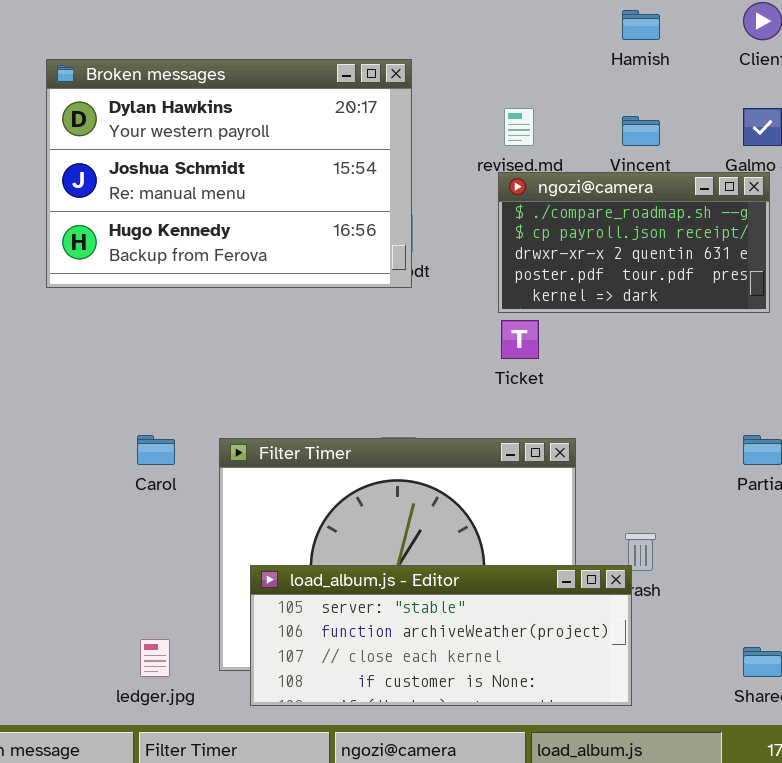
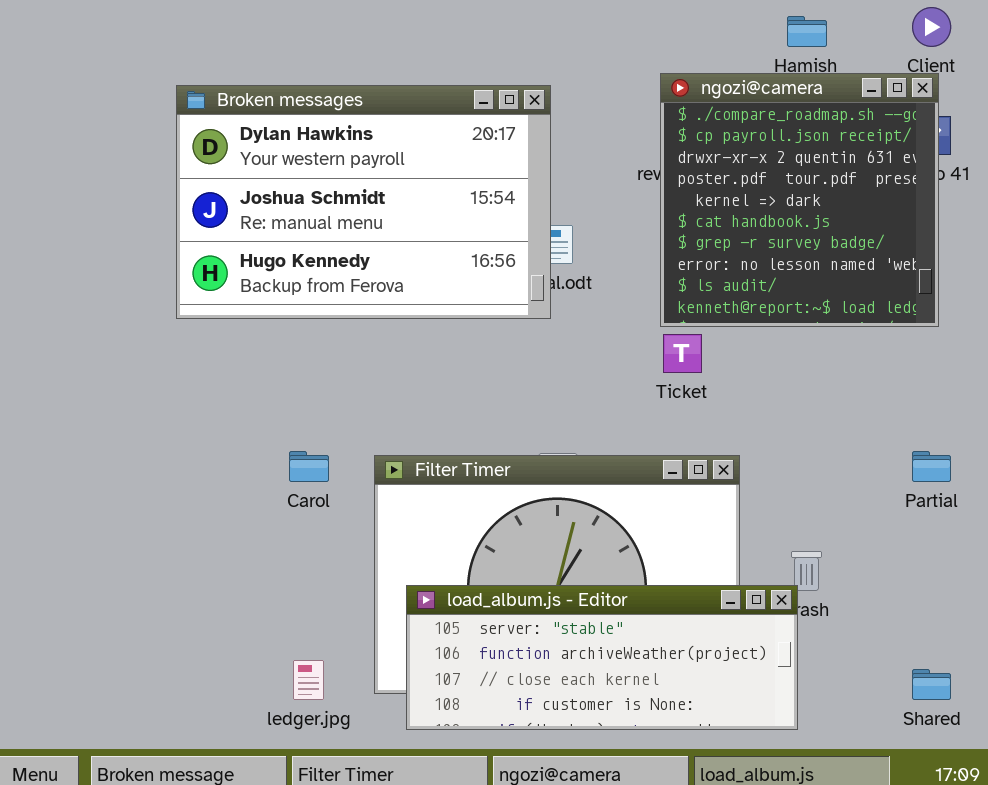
Broken messages: [46,59,412,288] -> [176,85,551,319], moved
ngozi@camera: [498,172,770,313] -> [660,73,939,327], resized

